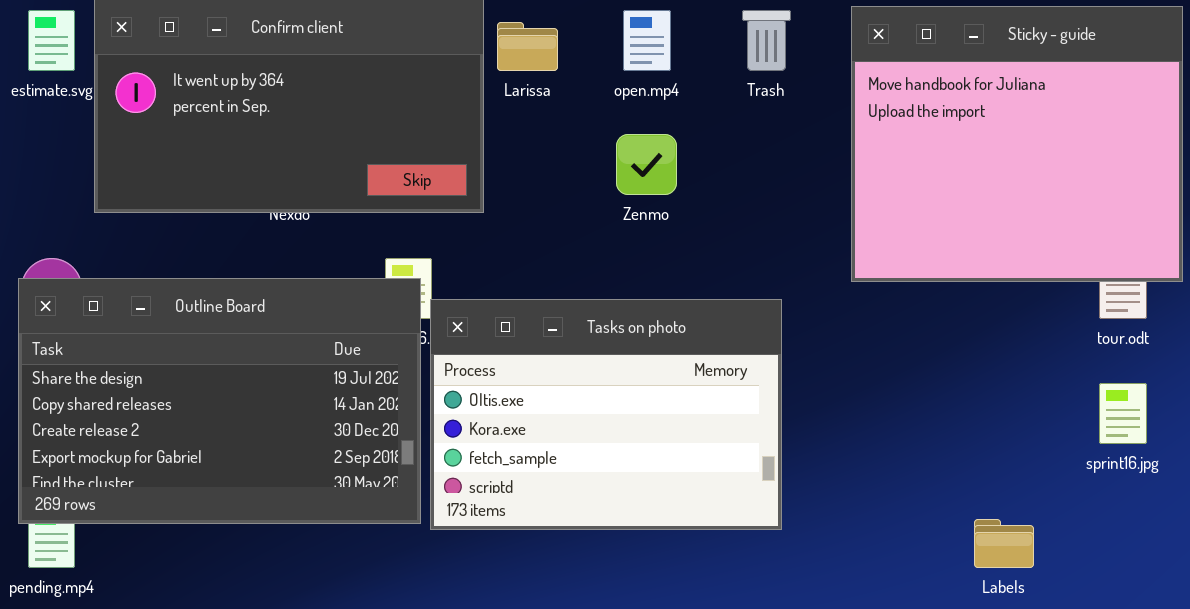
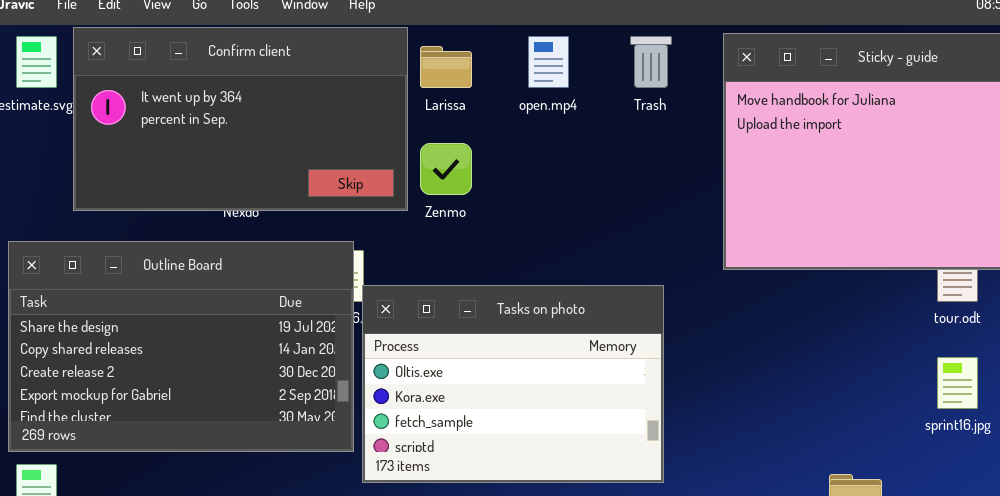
Zenmo: [616,134,677,195] -> [420,143,472,195], moved
Outline Board: [18,278,421,524] -> [8,241,354,452], moved

